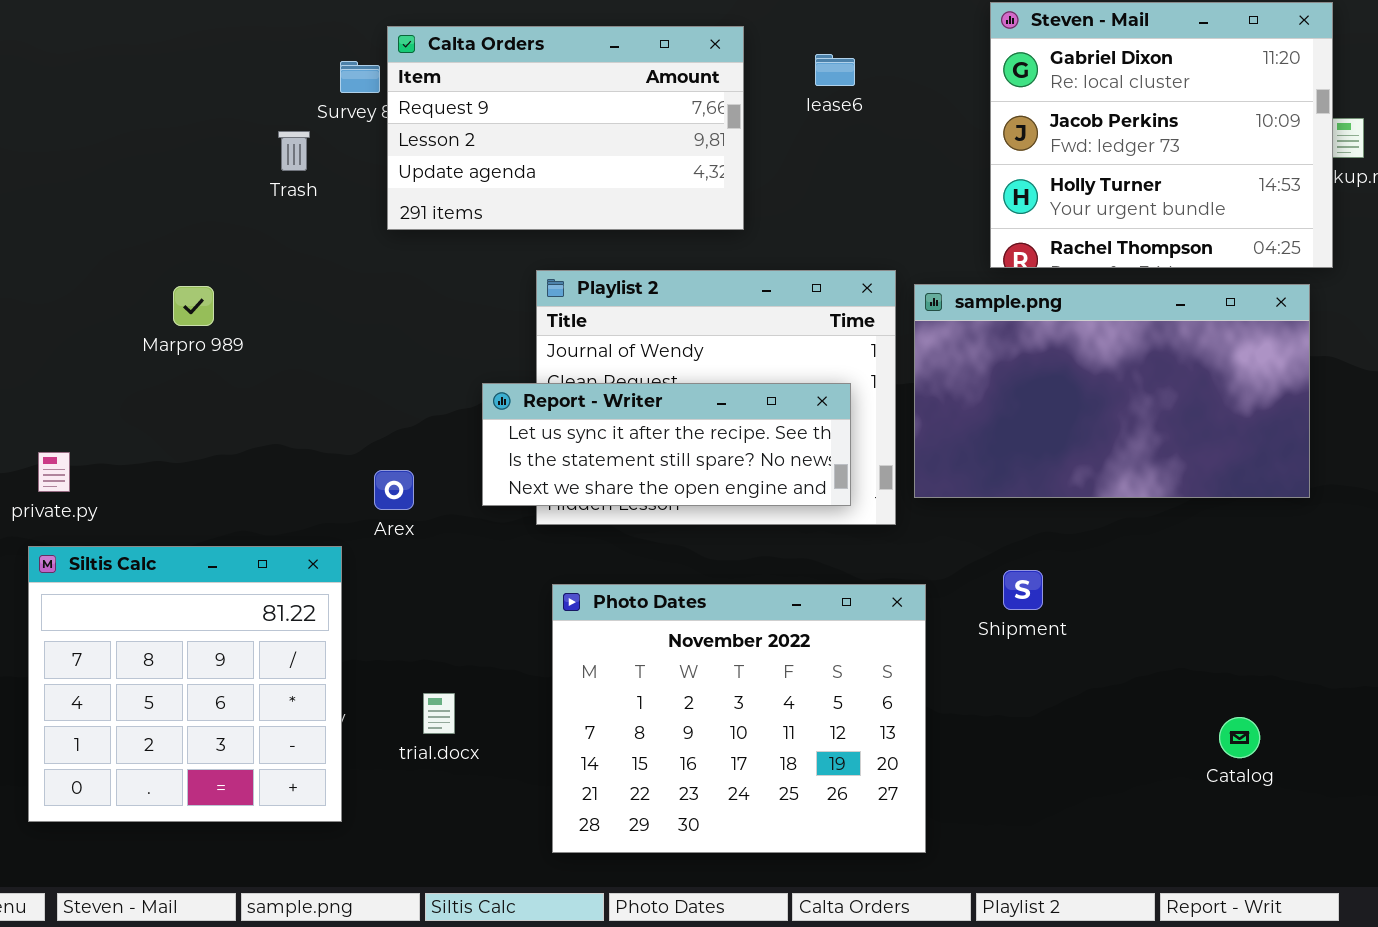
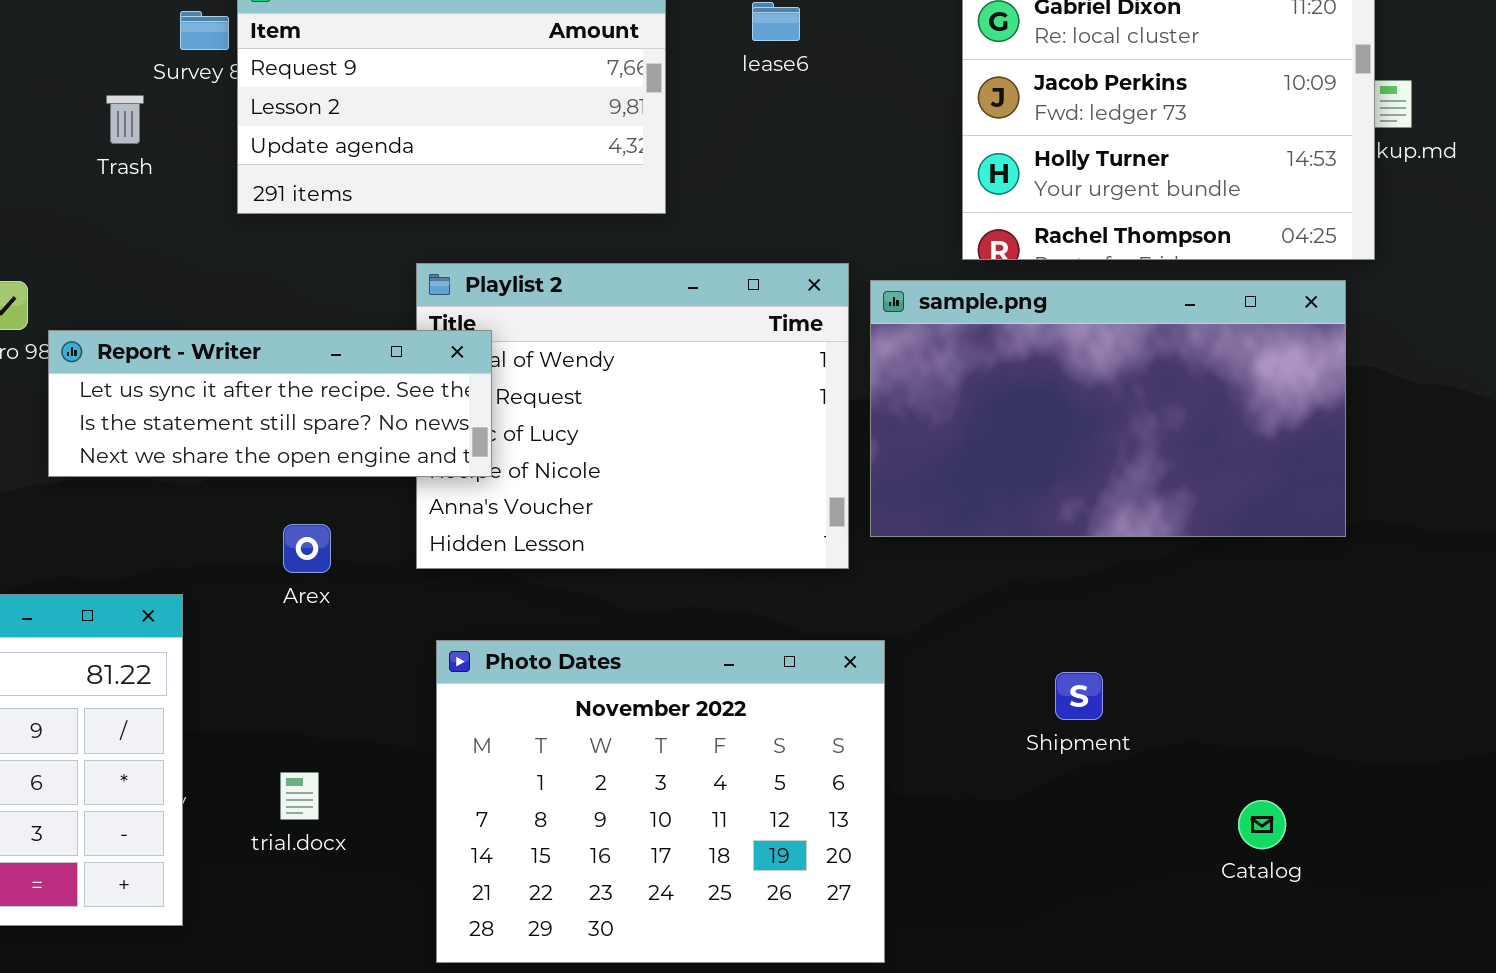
Report - Writer: [482,383,851,506] -> [48,330,492,477], moved
Arex: [374,470,414,510] -> [283,524,331,573], moved
Shipment: [1003,570,1043,610] -> [1055,672,1103,720], moved

